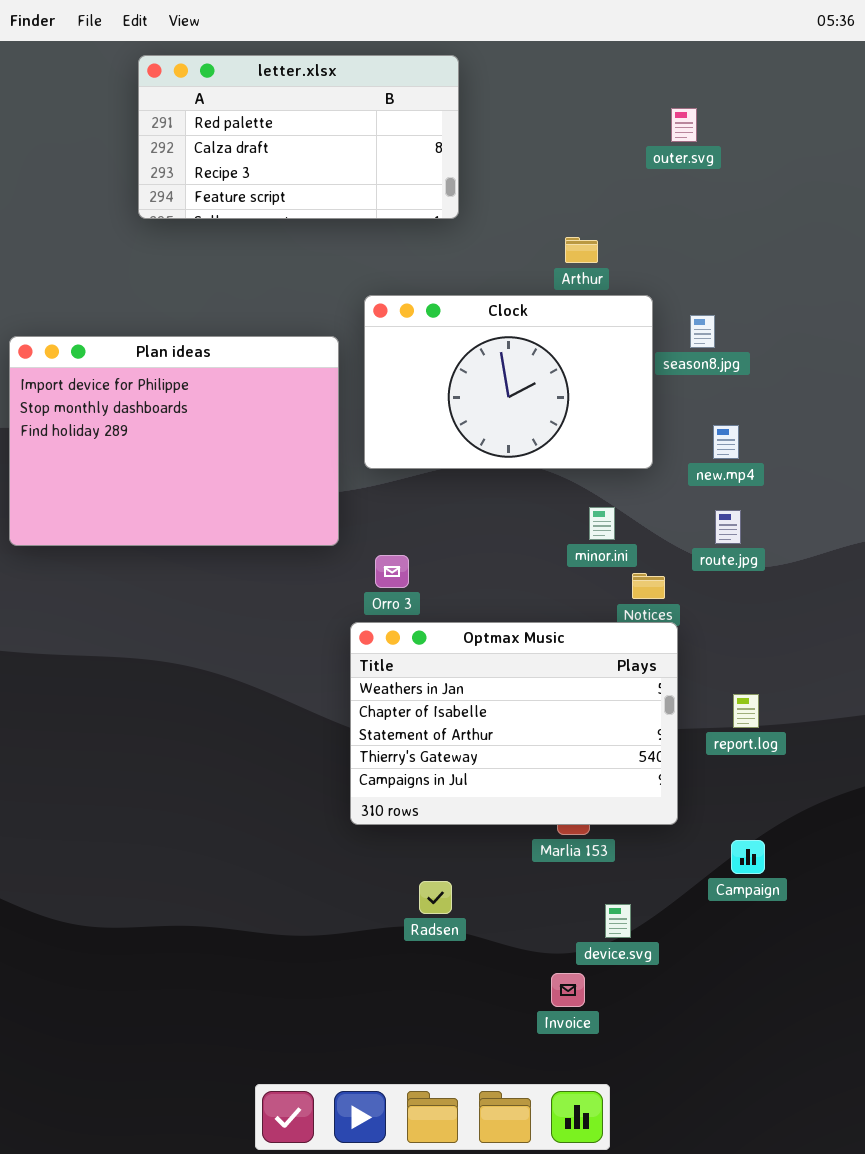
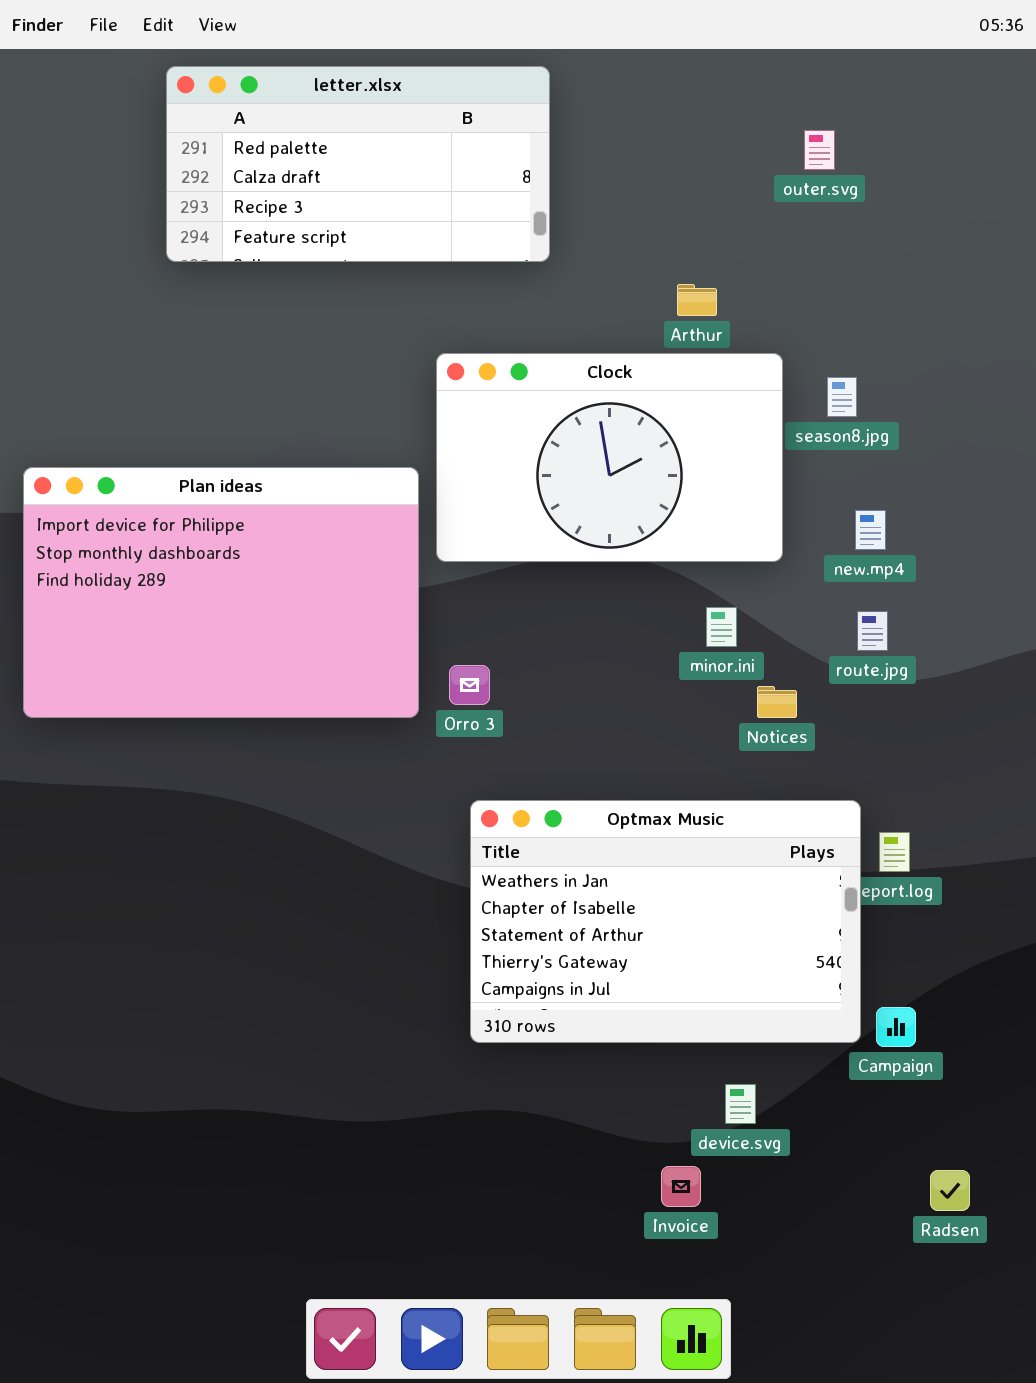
Plan ideas: [9,336,339,546] -> [23,467,419,718], moved
Optmax Music: [350,622,678,825] -> [470,800,861,1043], moved
Radsen: [419,881,452,914] -> [930,1170,970,1211], moved

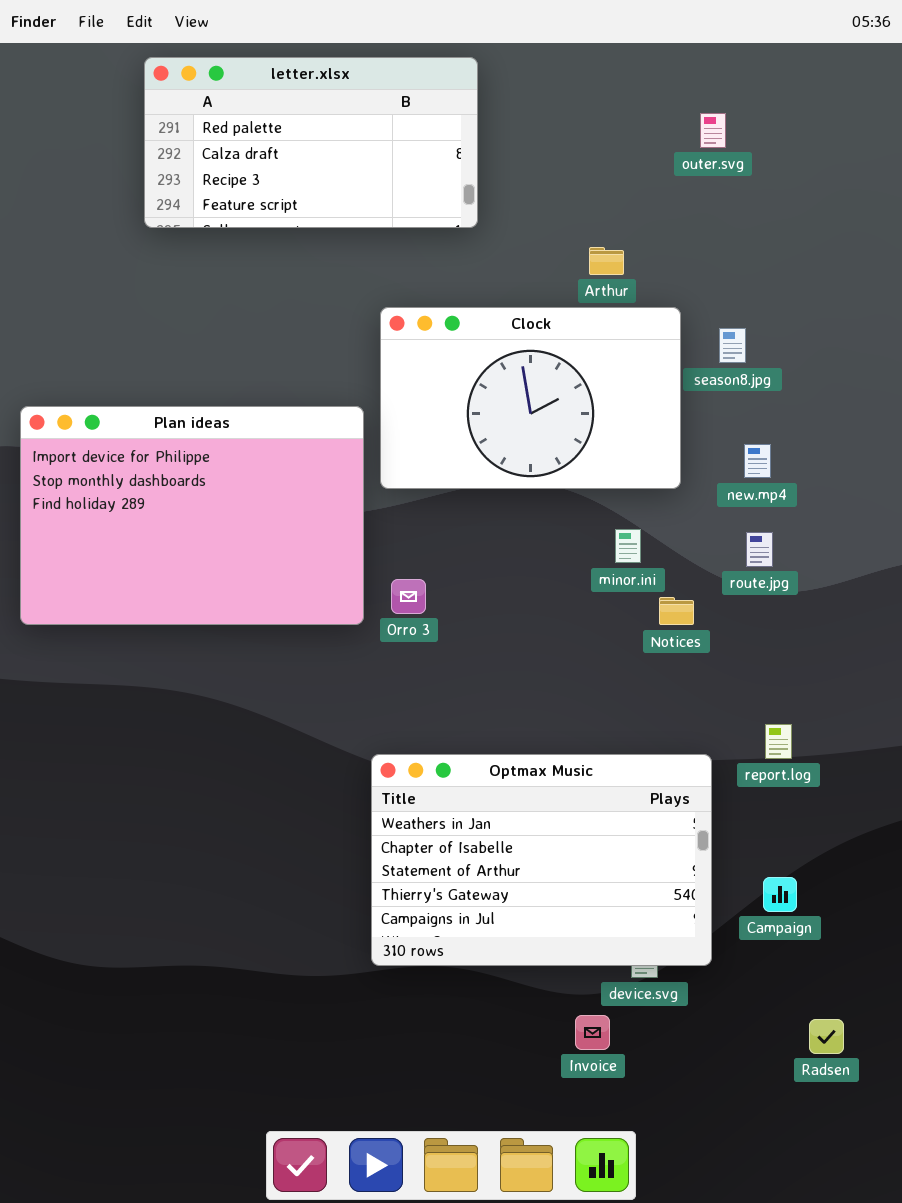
Optmax Music: [470,800,861,1043] -> [371,754,712,966], moved

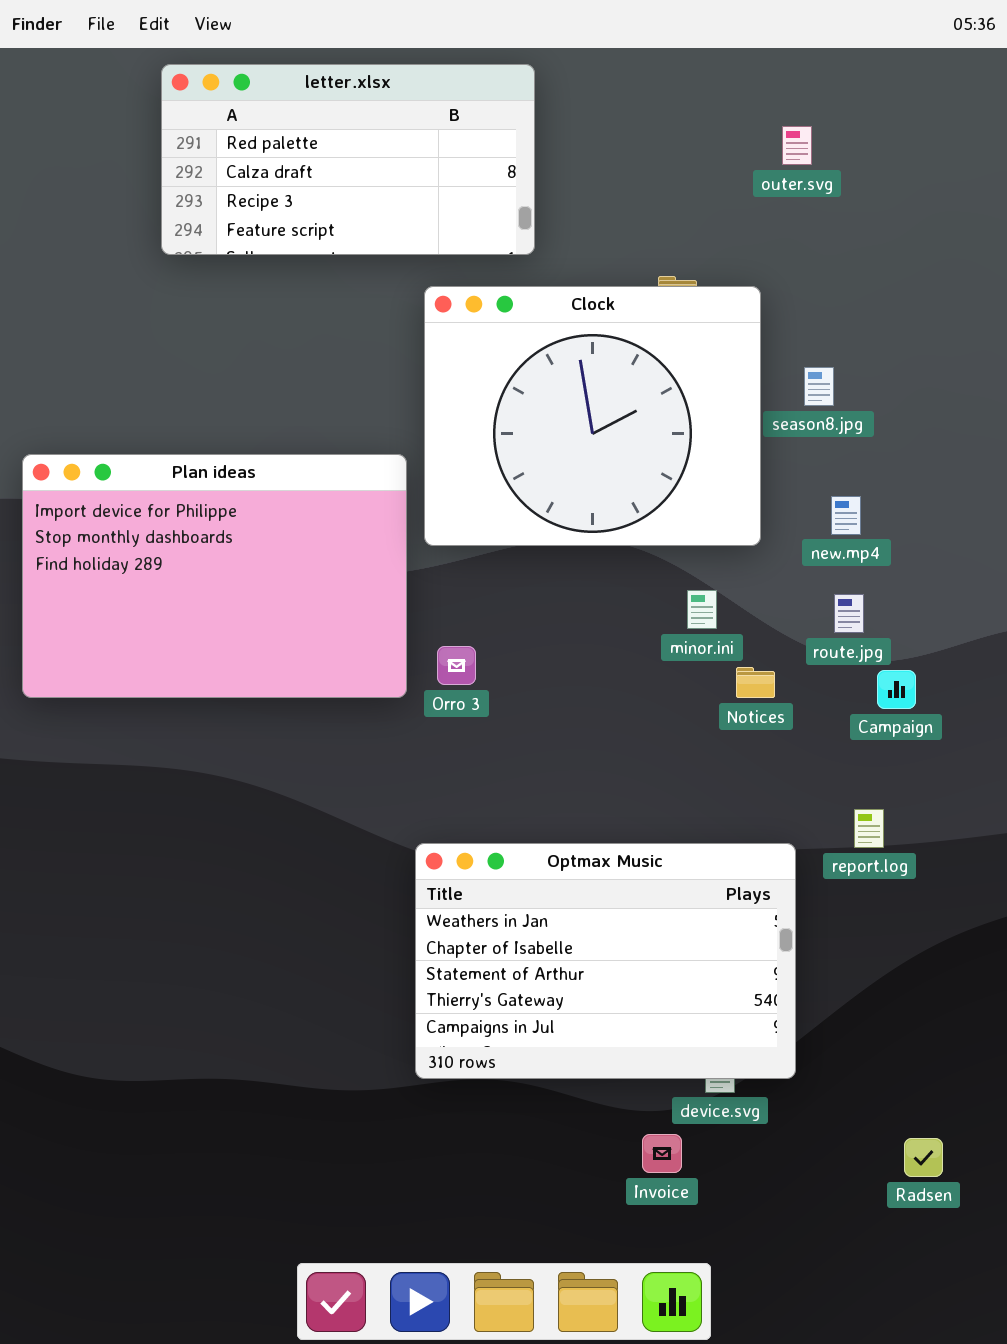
Clock: [380,307,681,489] -> [424,286,761,546], resized
Campaign: [763,877,797,912] -> [877,670,916,709], moved

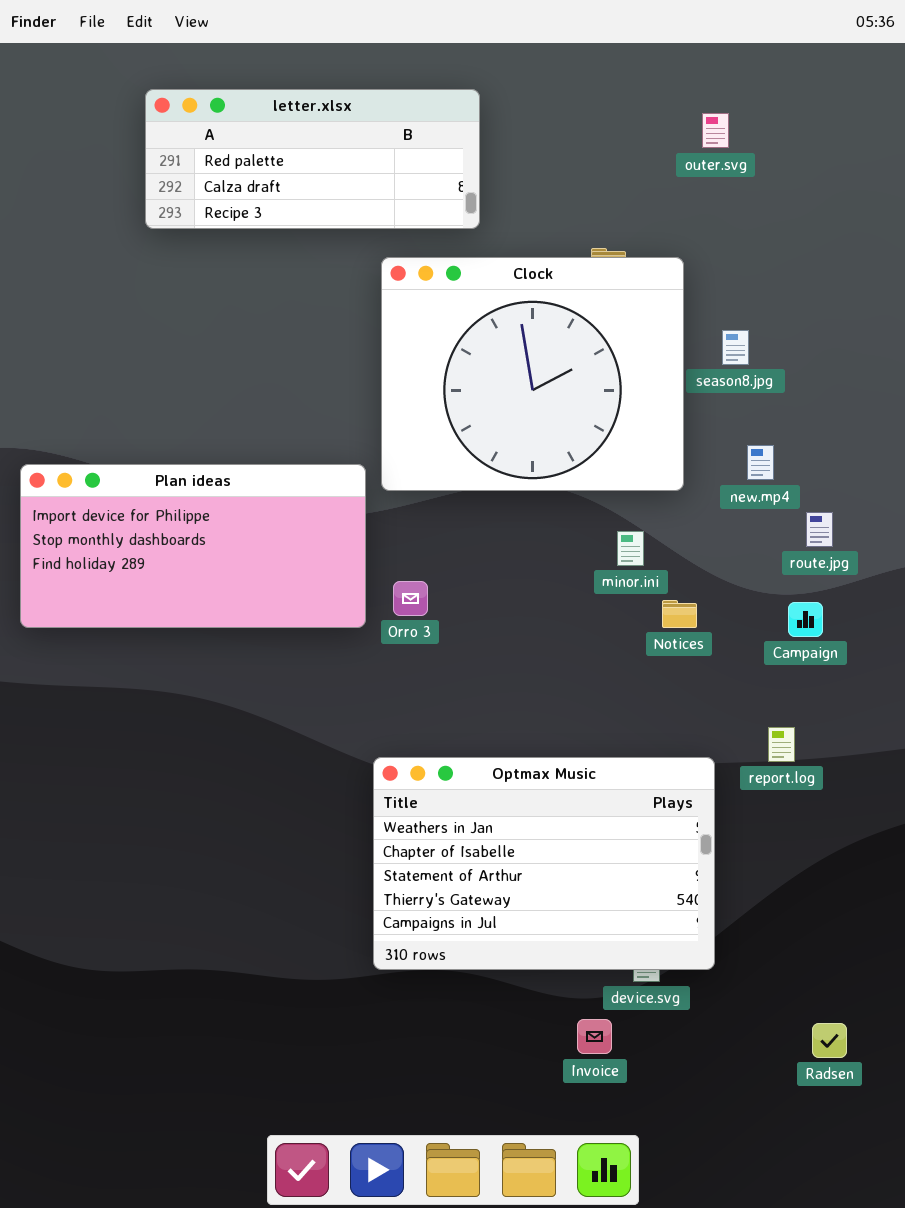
letter.xlsx: [161,64,535,255] -> [145,89,480,229], resized
Plan ideas: [22,454,407,698] -> [20,464,366,628], resized
route.jpg: [834,594,864,633] -> [806,512,833,547], moved

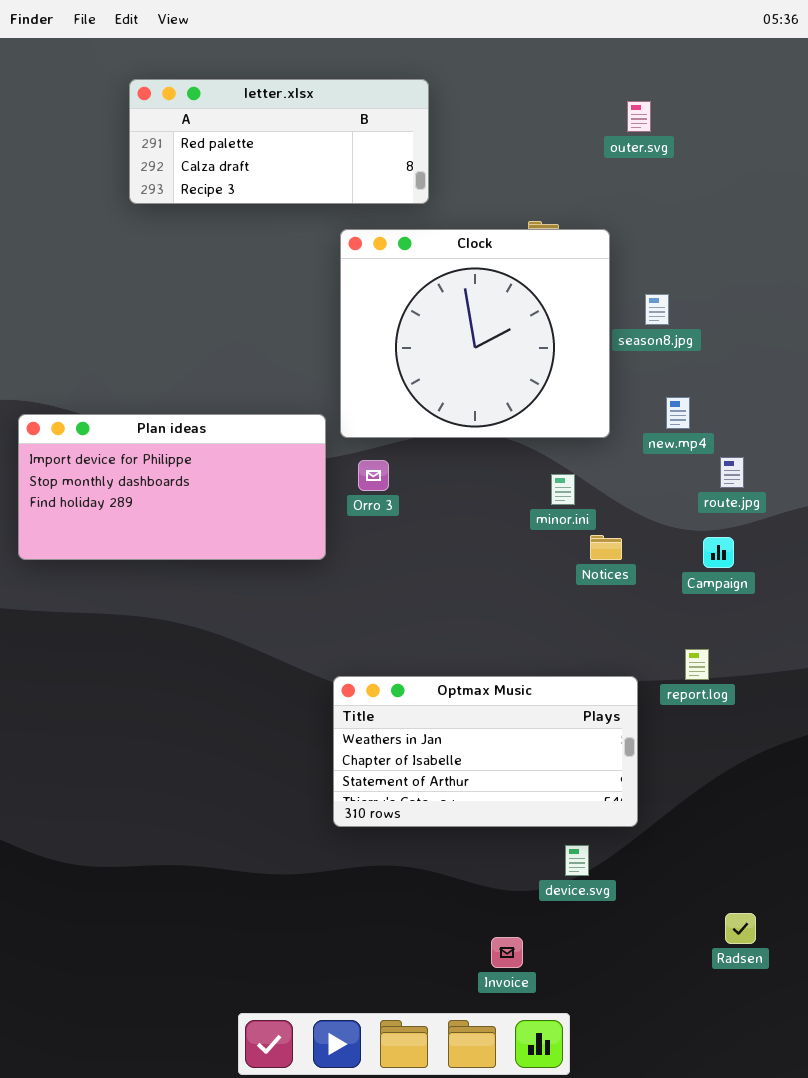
Orro 3: [393,581,428,616] -> [358,460,389,491], moved
Optmax Music: [373,757,715,970] -> [333,676,638,827], resized
Invoice: [577,1019,612,1054] -> [491,937,523,968], moved

